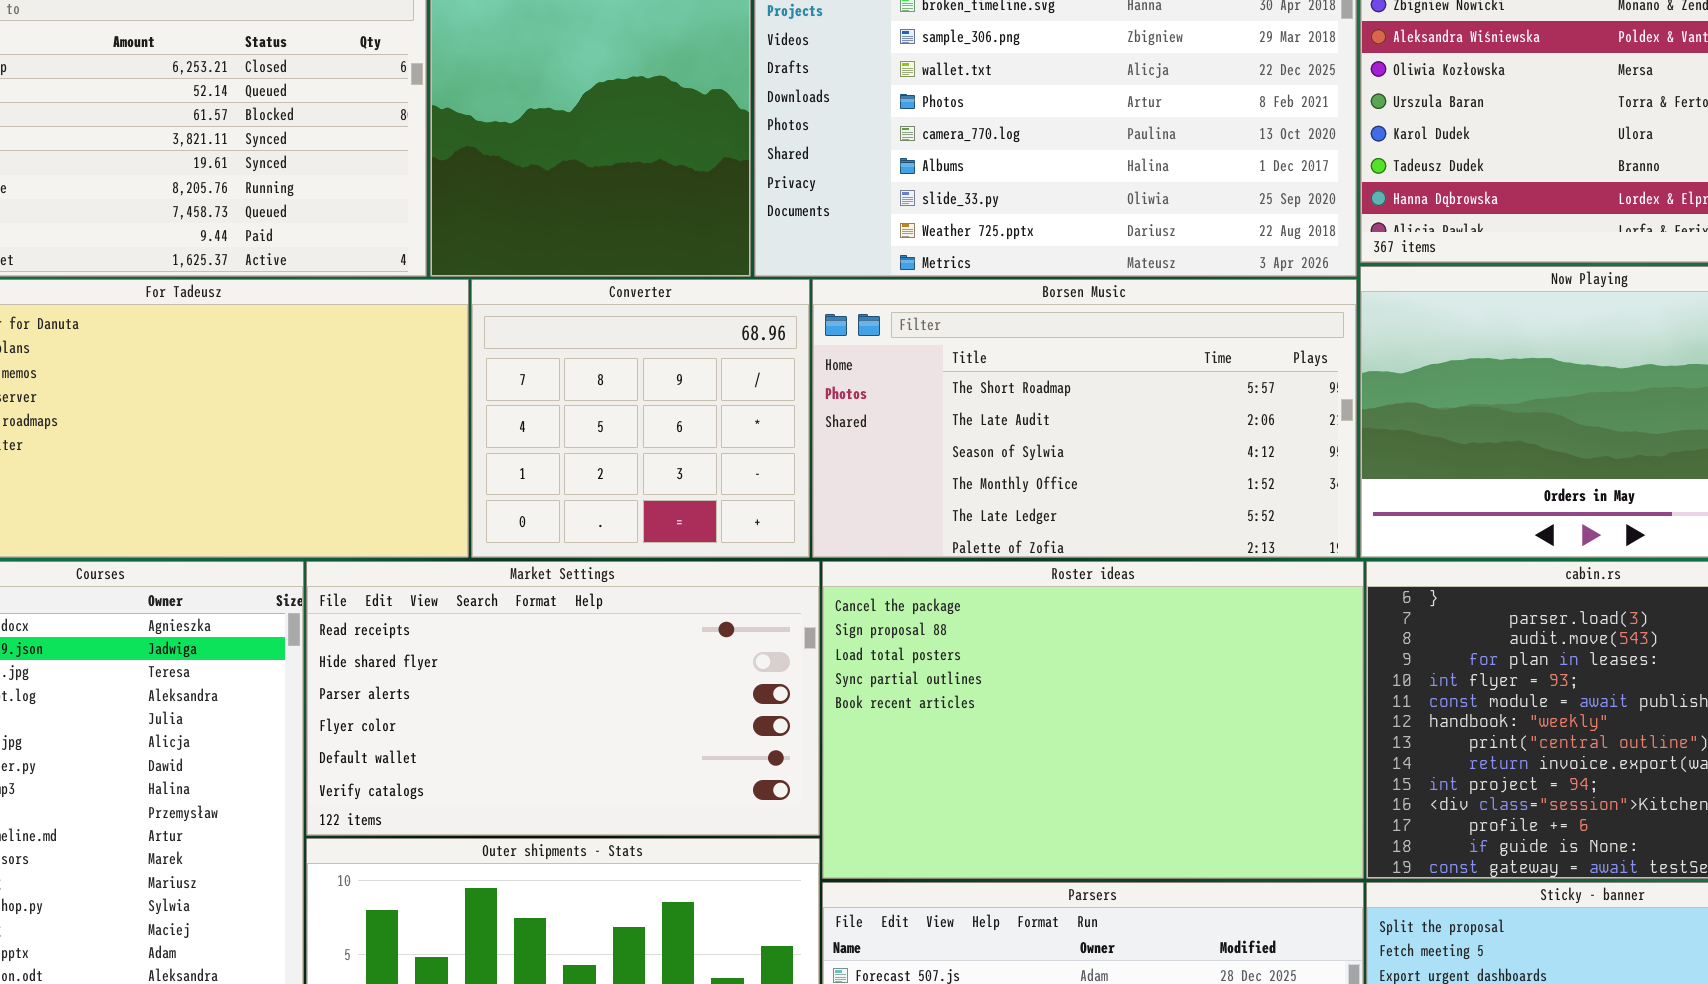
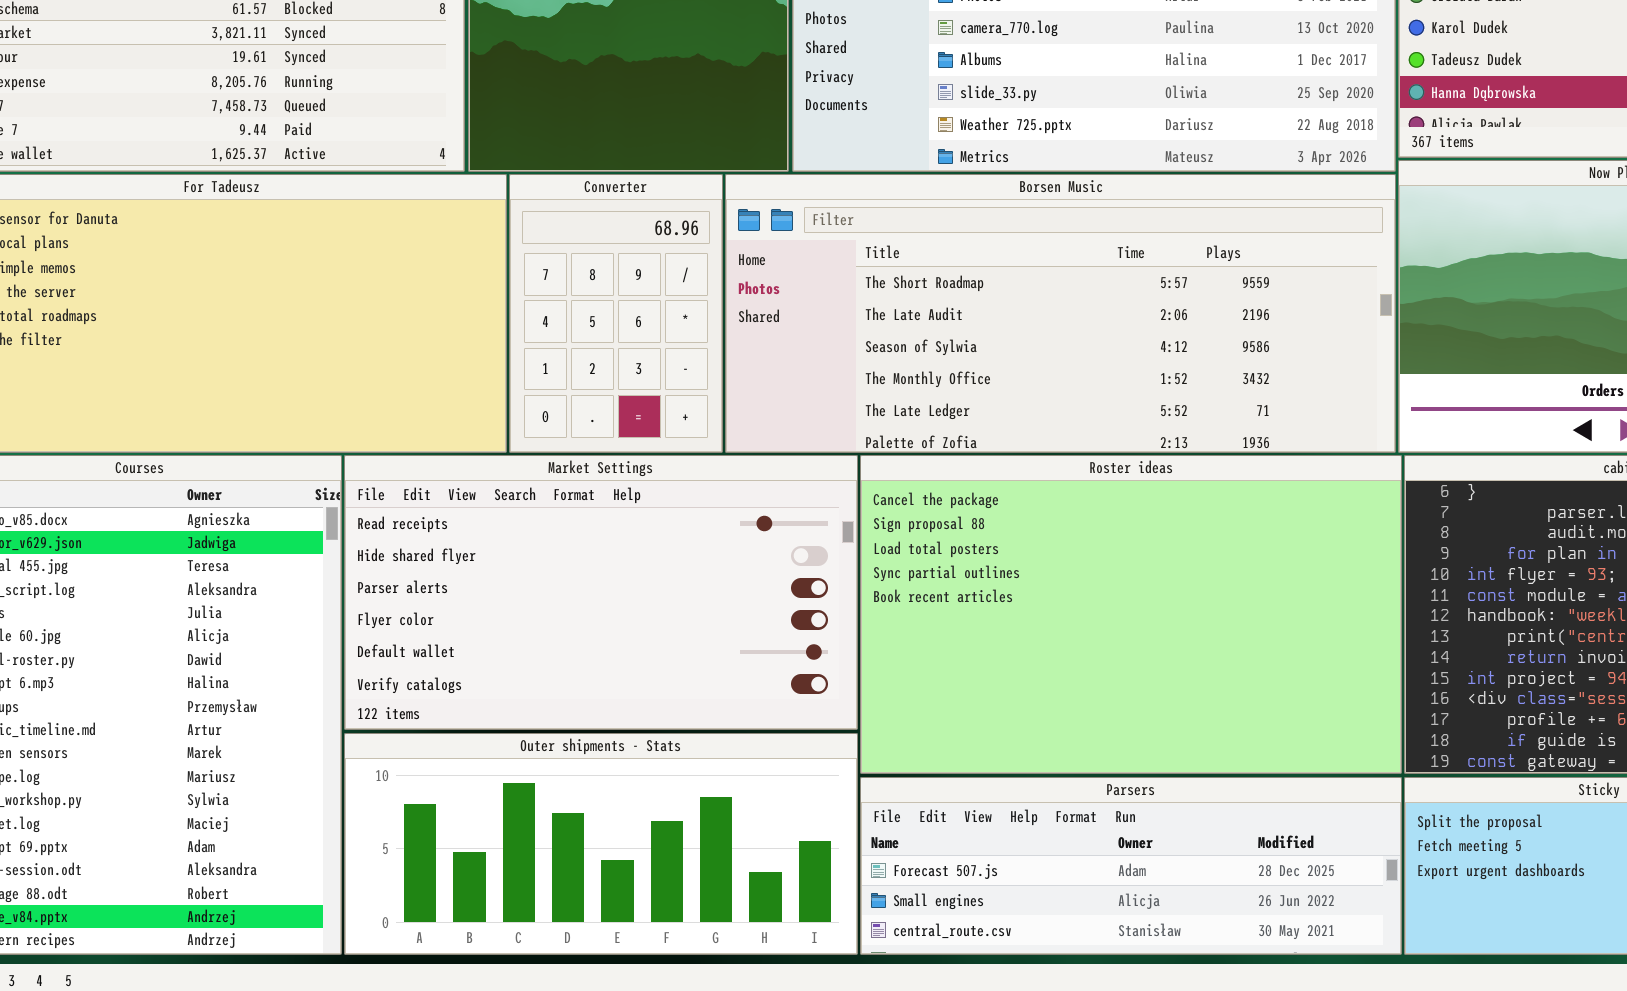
Converter: [471,279,810,558] -> [509,174,723,453], resized
Borsen Music: [812,279,1357,558] -> [725,174,1396,453], resized

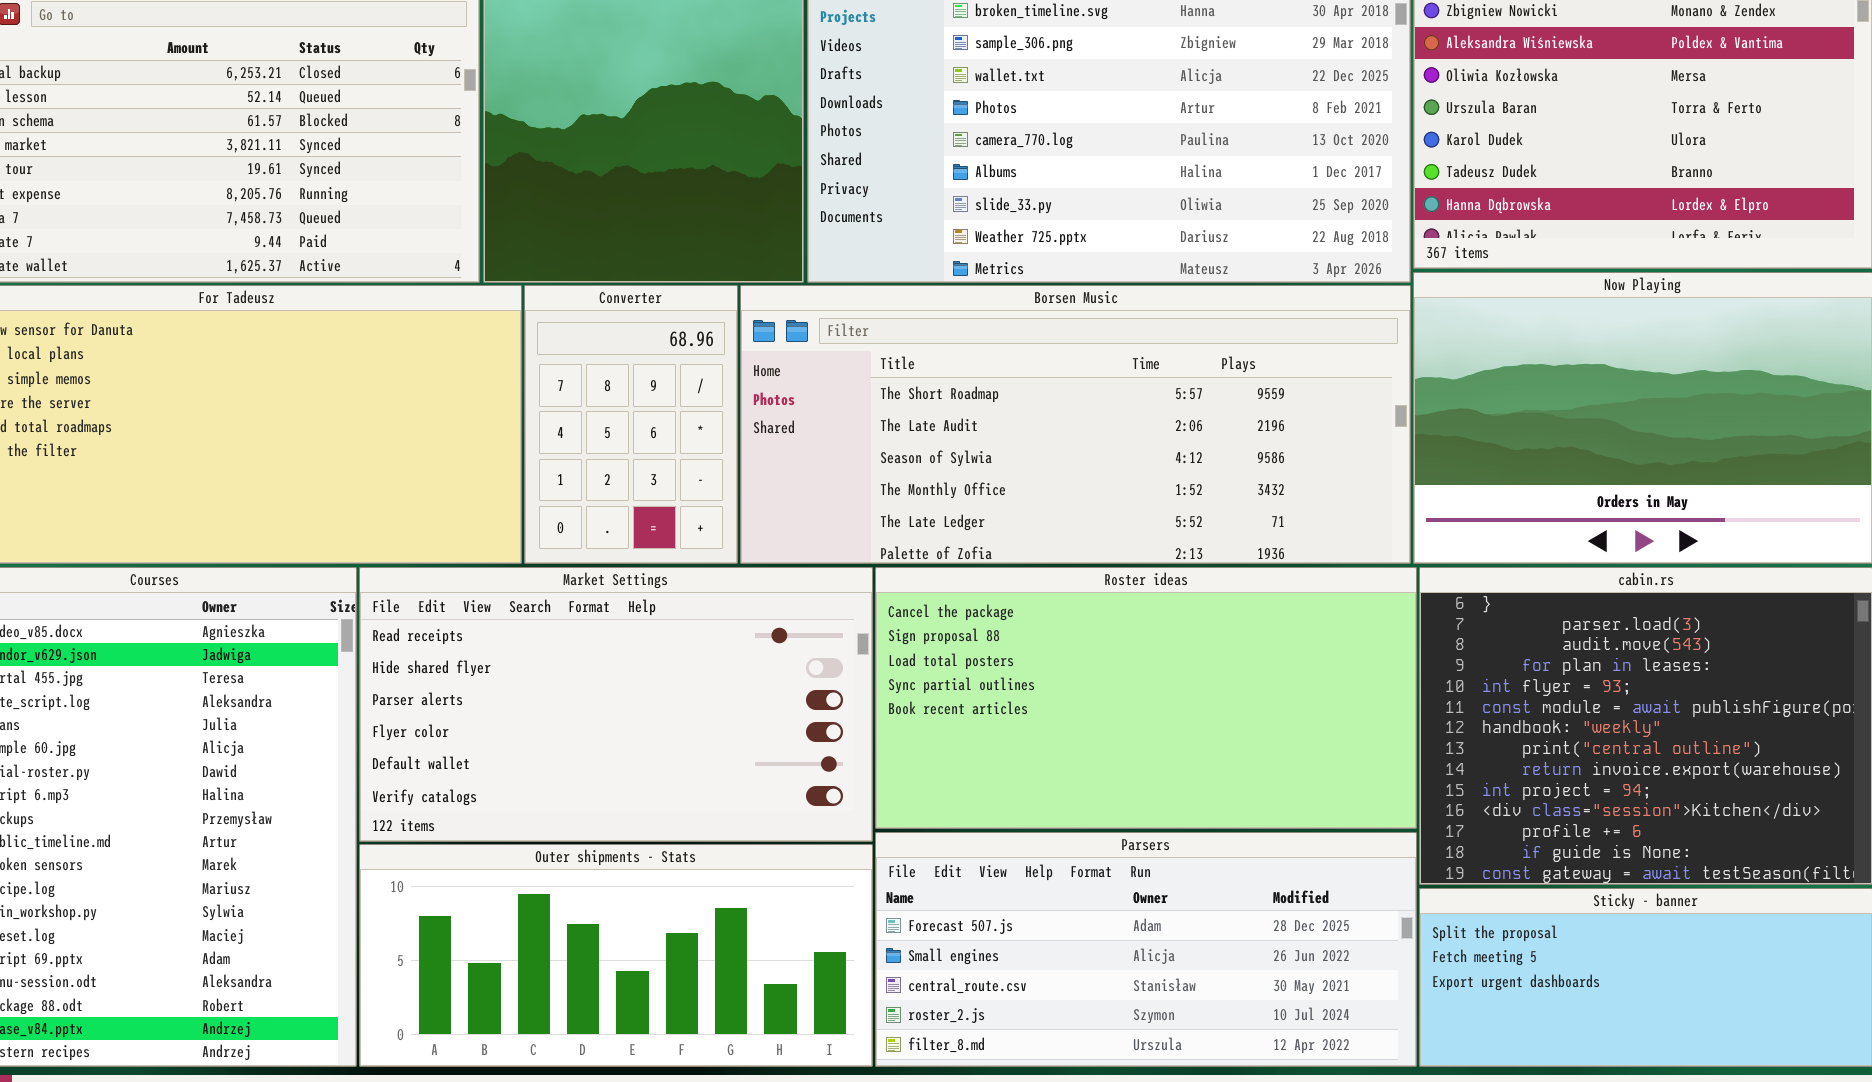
Roster ideas: [860,455,1402,774] -> [875,567,1417,829], resized
Parsers: [860,777,1402,955] -> [875,832,1417,1067], resized

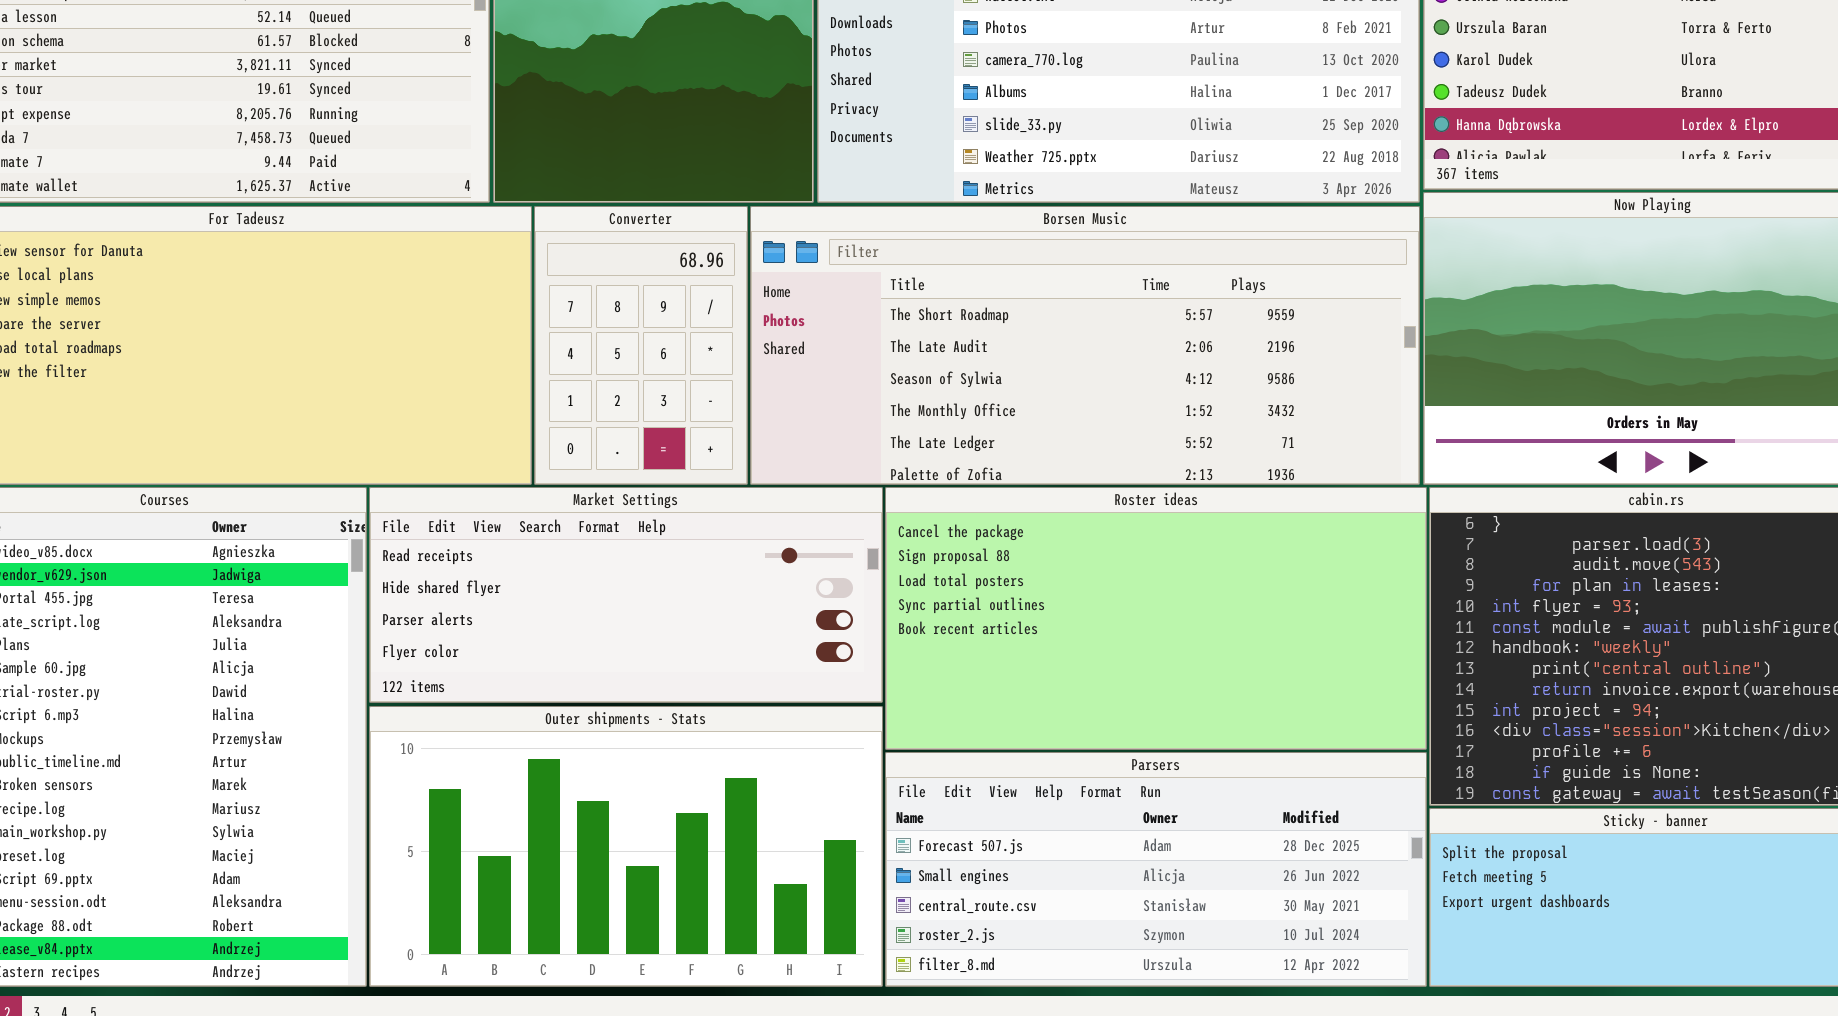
Market Settings: [359,567,873,842] -> [369,487,883,703], resized
Outer shipments - Stats: [359,844,873,1067] -> [369,706,883,987], resized

